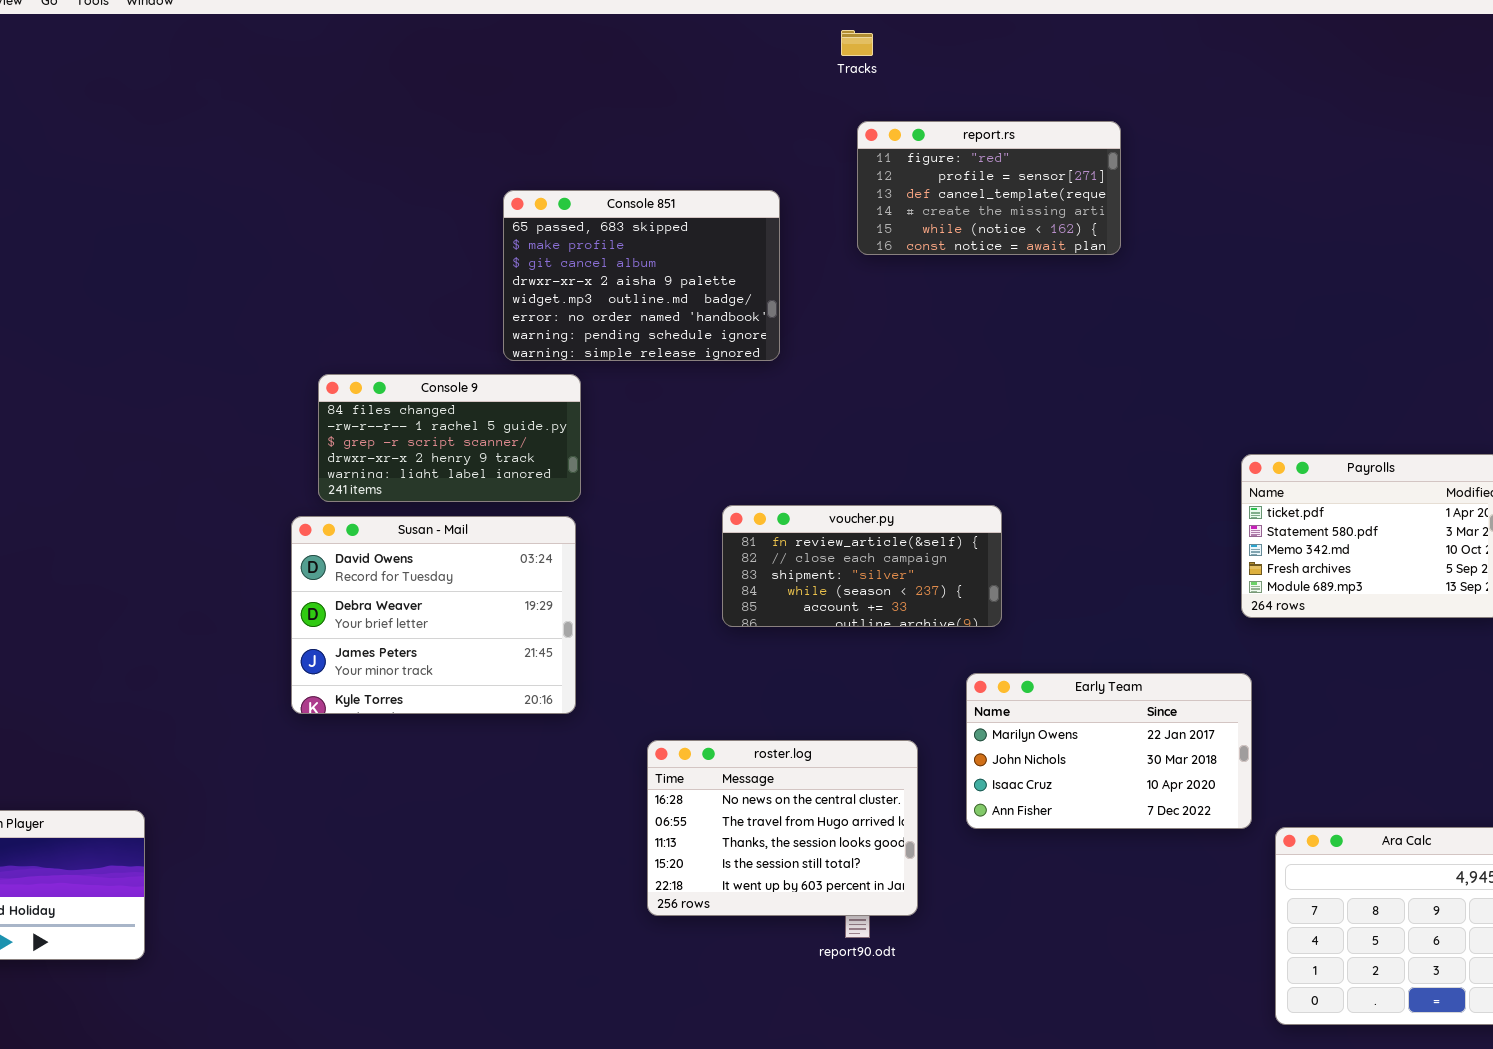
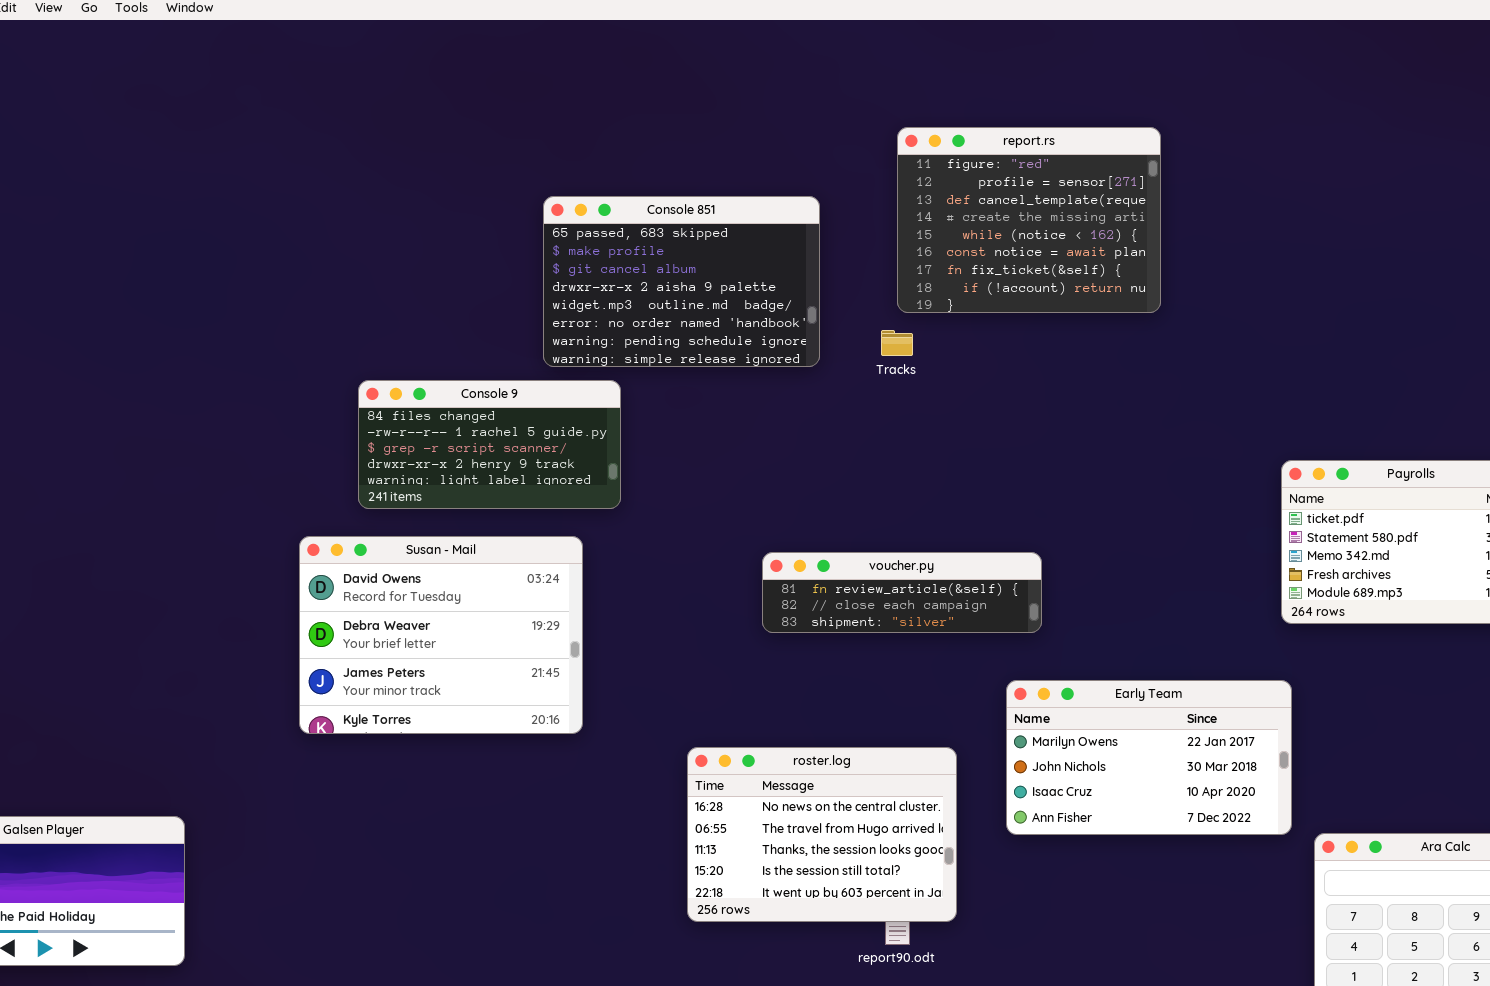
Tracks: [841,30,873,56] -> [881,330,913,356], moved
report.rs: [857,121,1121,255] -> [897,127,1161,313], resized
voucher.py: [722,505,1002,627] -> [762,552,1042,633], resized
Susan - Mail: [291,516,576,714] -> [299,536,583,734], moved

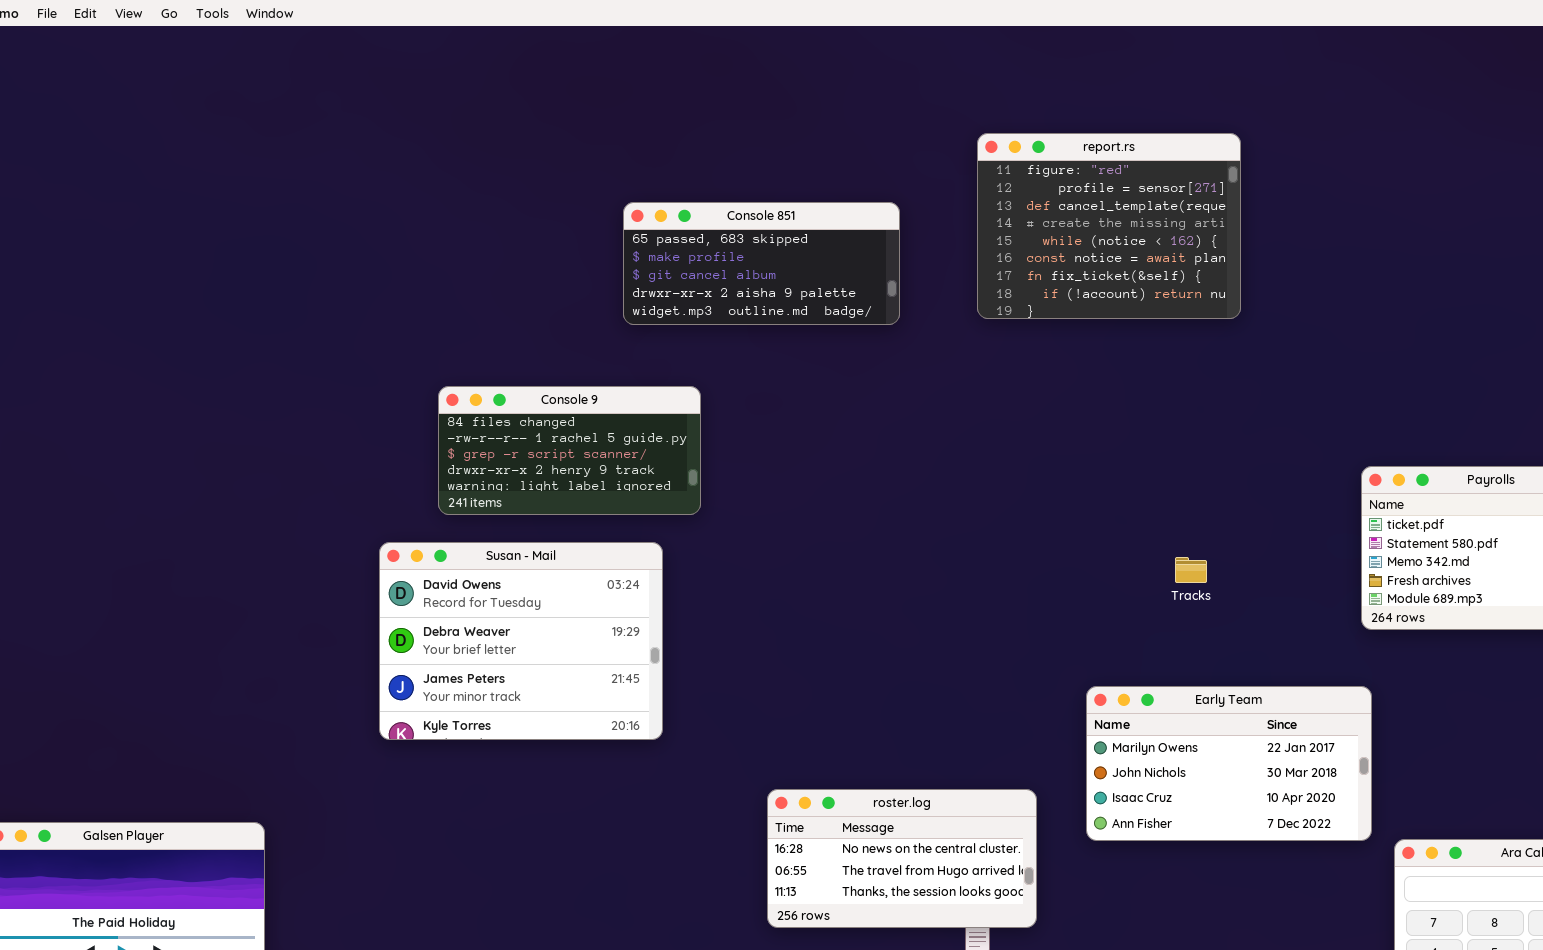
Console 851: [543,196,820,367] -> [623,202,900,325], resized
Tracks: [881,330,913,356] -> [1175,557,1207,583], moved
voucher.py: [762,552,1042,633] -> none, closed
roster.log: [687,747,957,922] -> [767,789,1037,928], resized

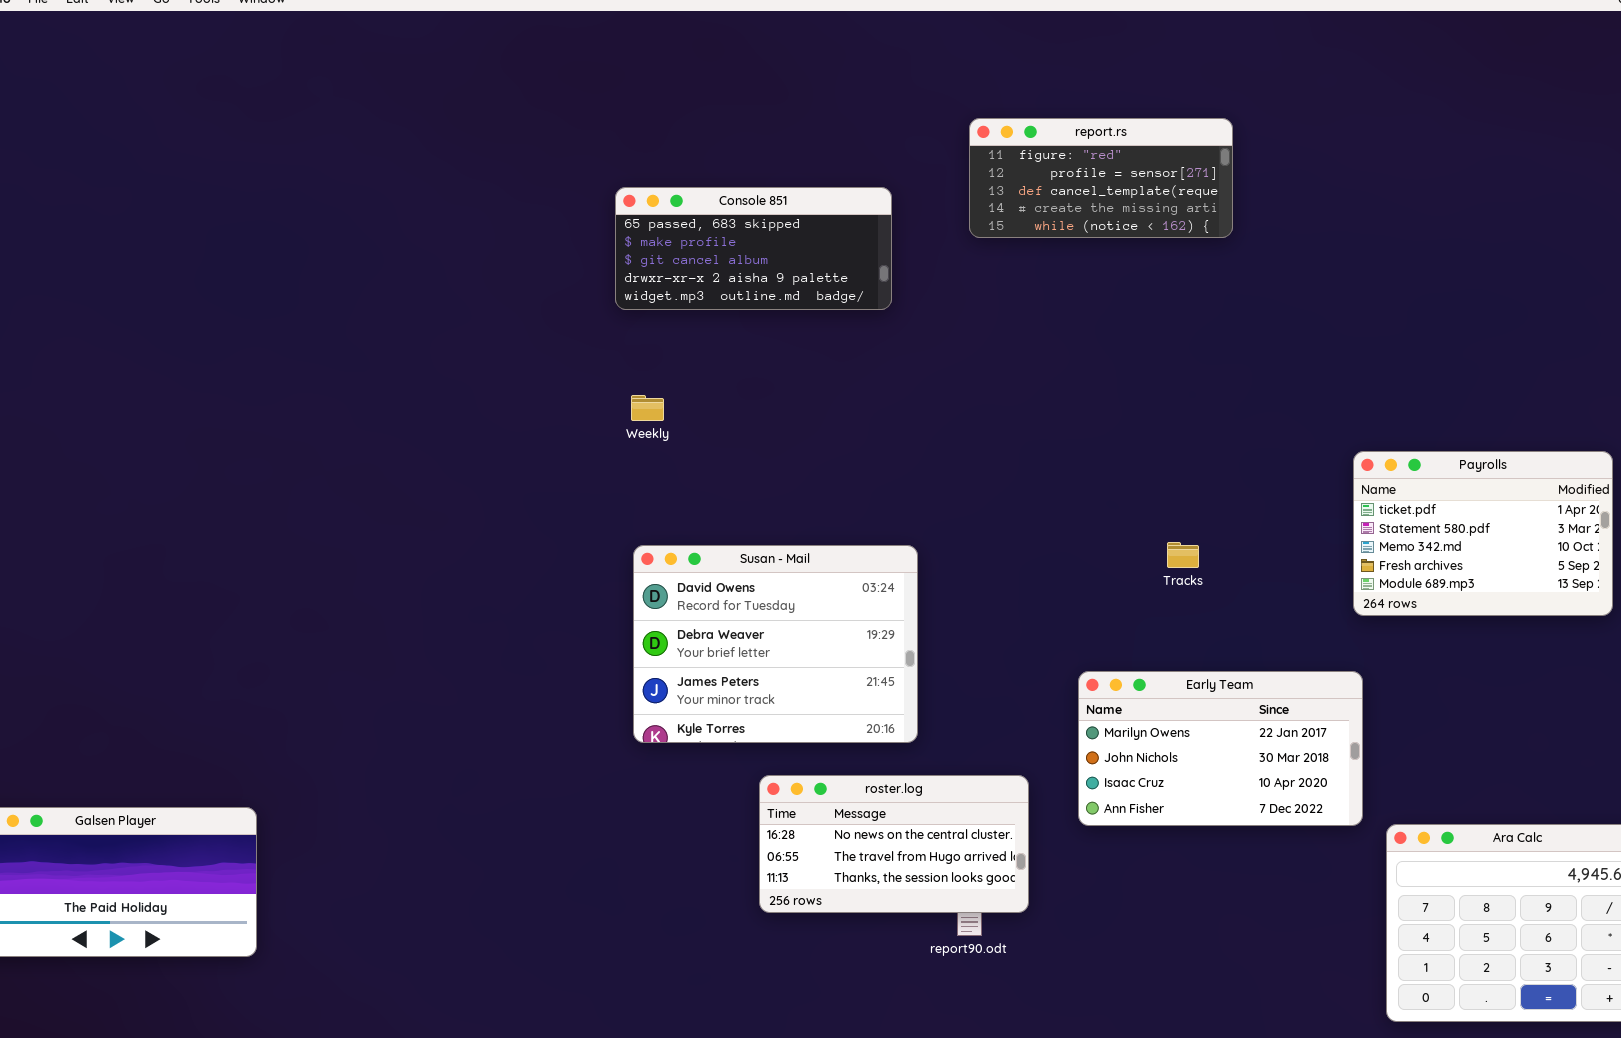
report.rs: [977,133,1241,319] -> [969,118,1233,238], resized
Console 9: [438,386,701,515] -> none, closed
Susan - Mail: [379,542,663,740] -> [633,545,918,743], moved

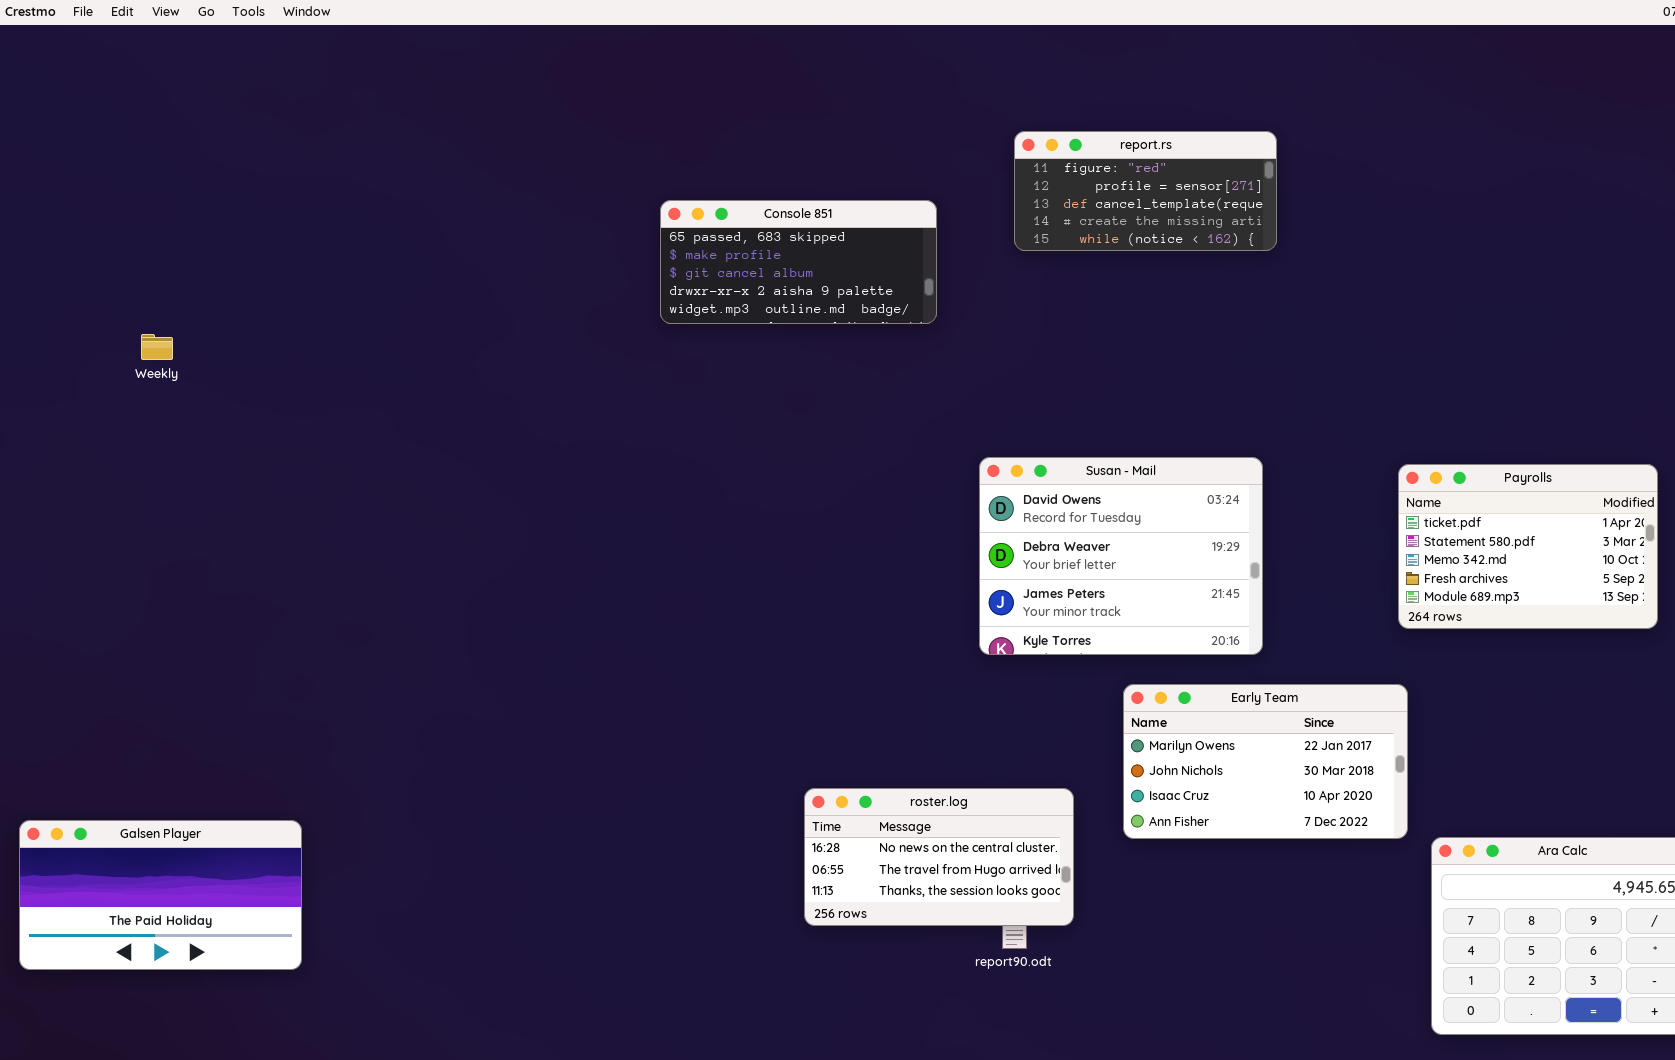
Weekly: [631,395,664,421] -> [141,334,173,360], moved
Susan - Mail: [633,545,918,743] -> [979,457,1263,655], moved

